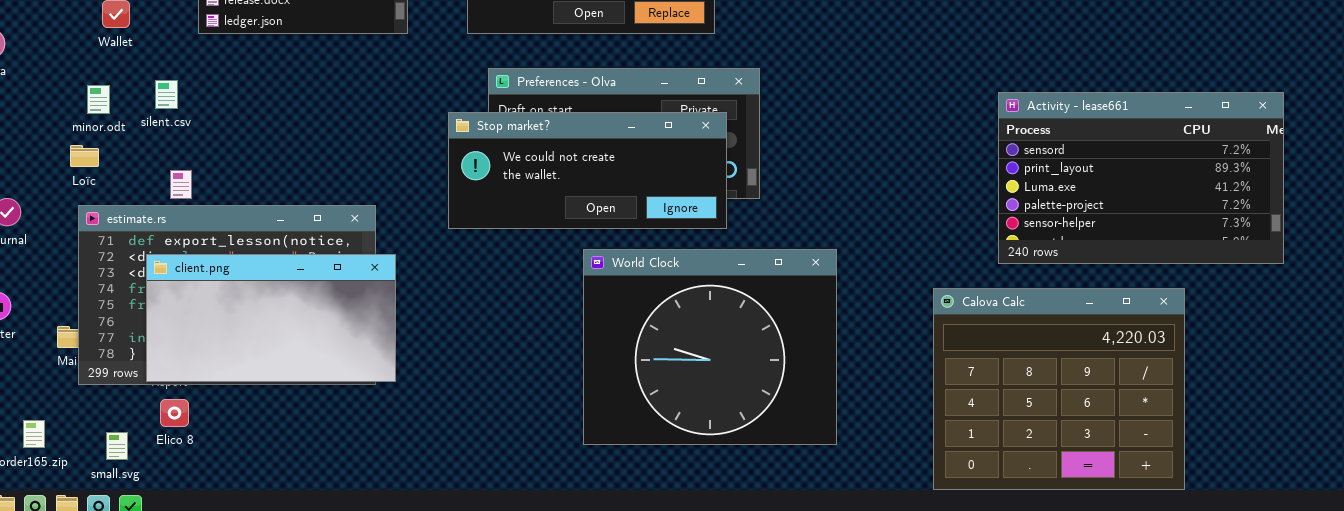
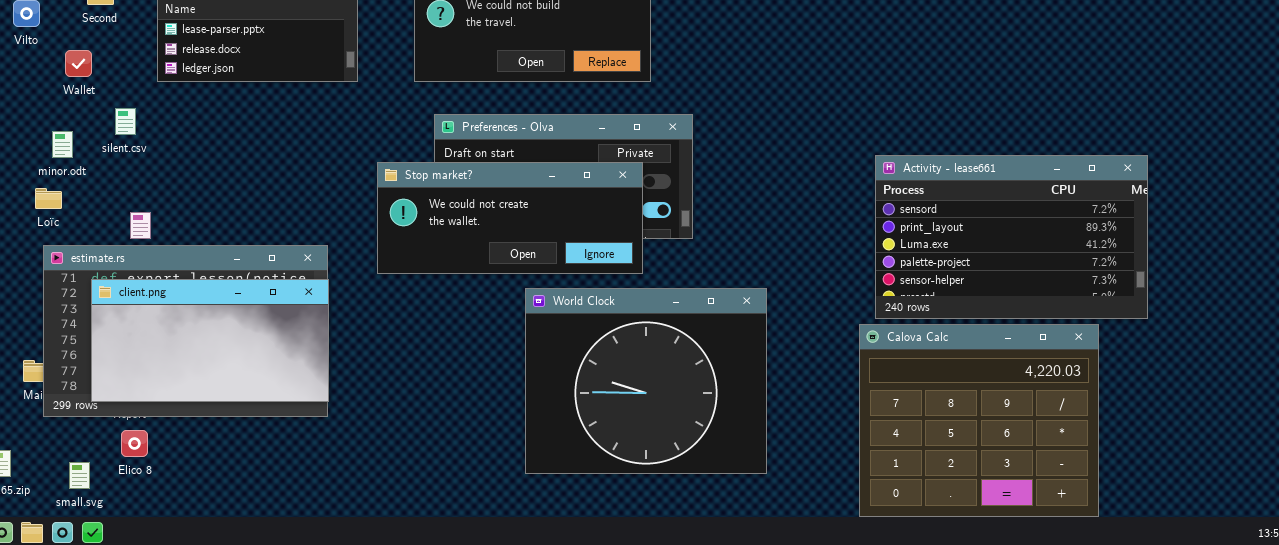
silent.csv: [155,80,178,109] -> [115,108,136,135], moved
Activity - lease661: [998,92,1284,264] -> [875,155,1148,319], moved
Stop market?: [448,112,727,229] -> [377,162,643,274], moved
client.png: [146,254,396,382] -> [91,279,329,402], moved

